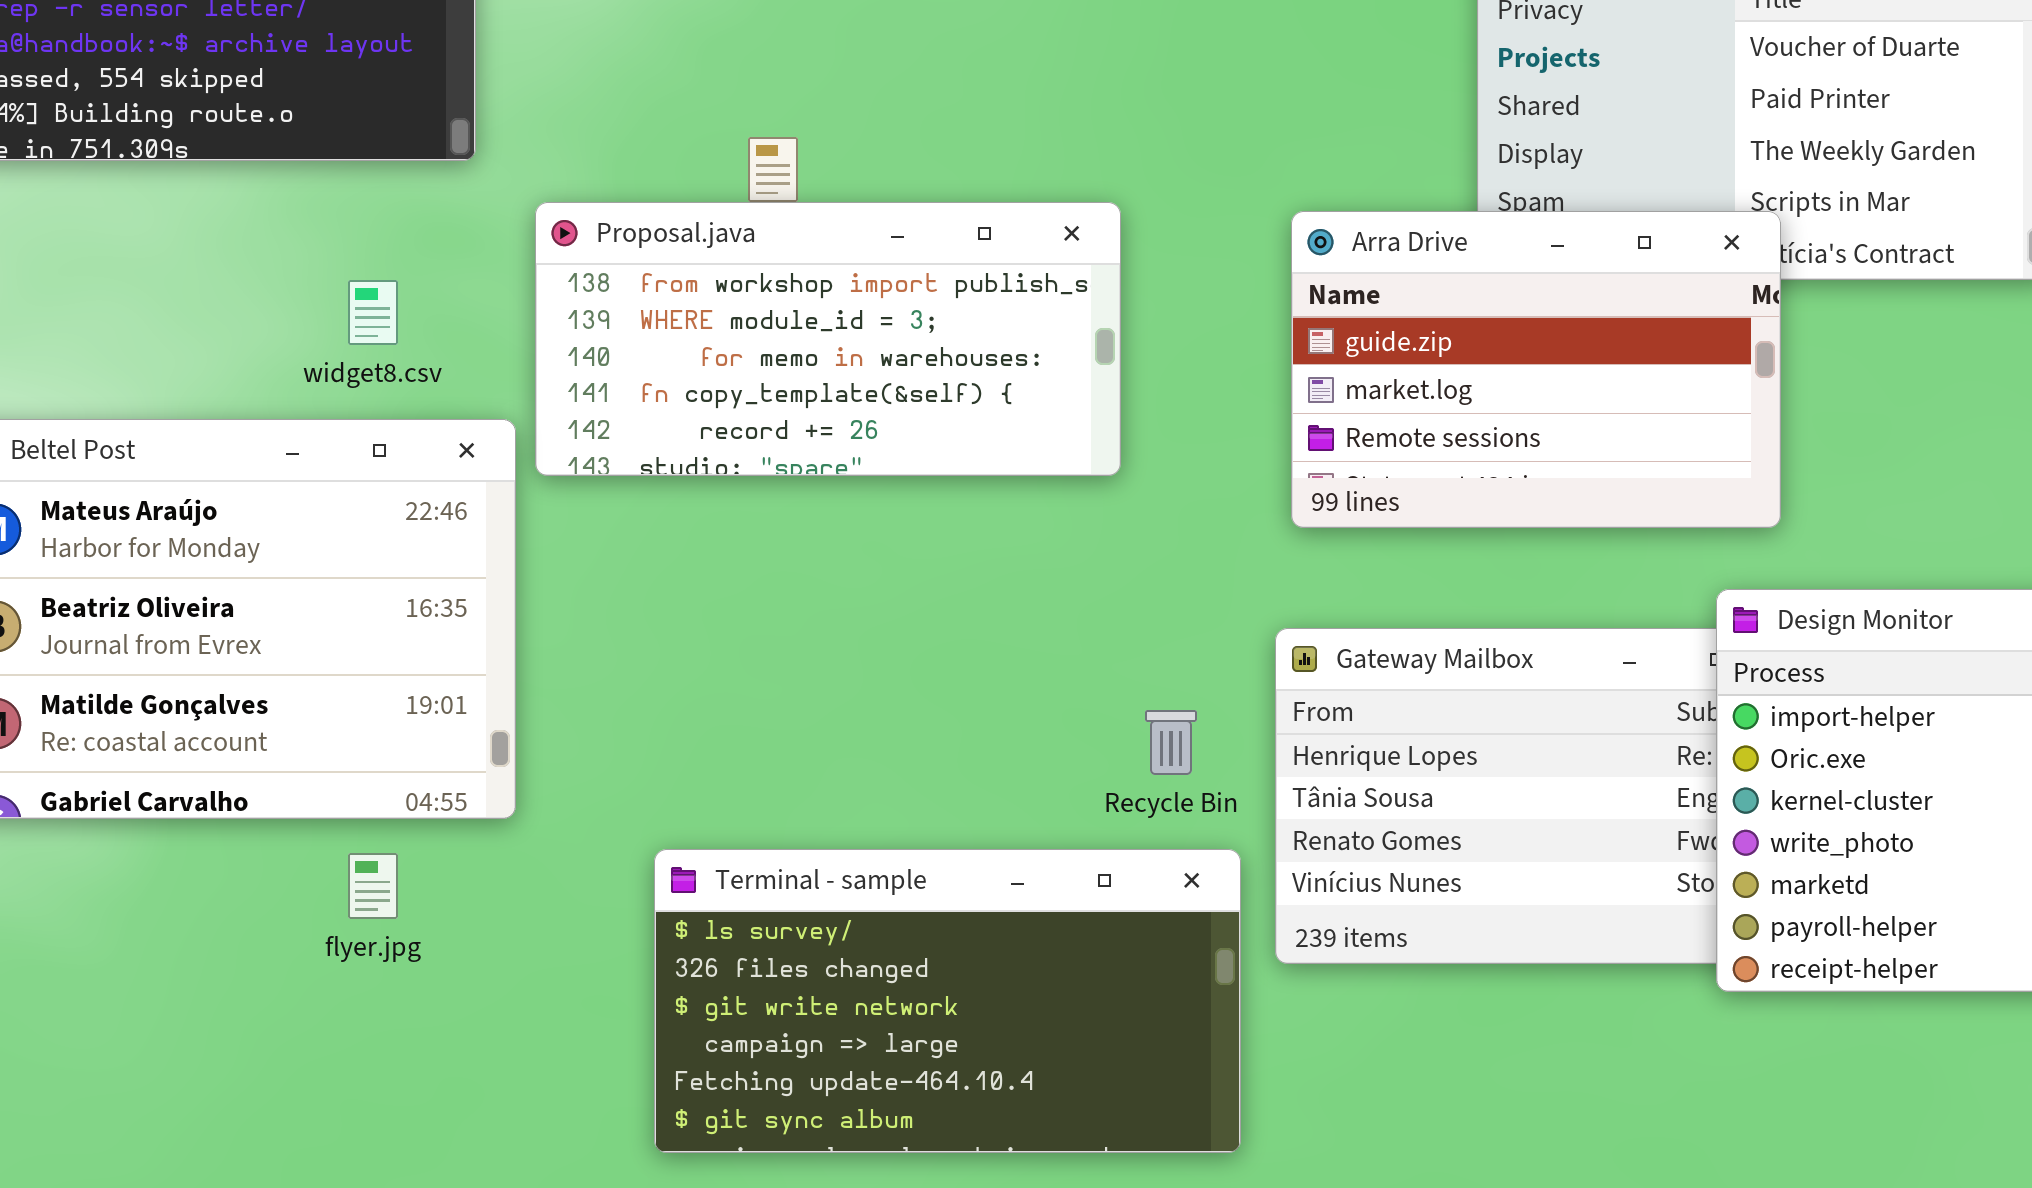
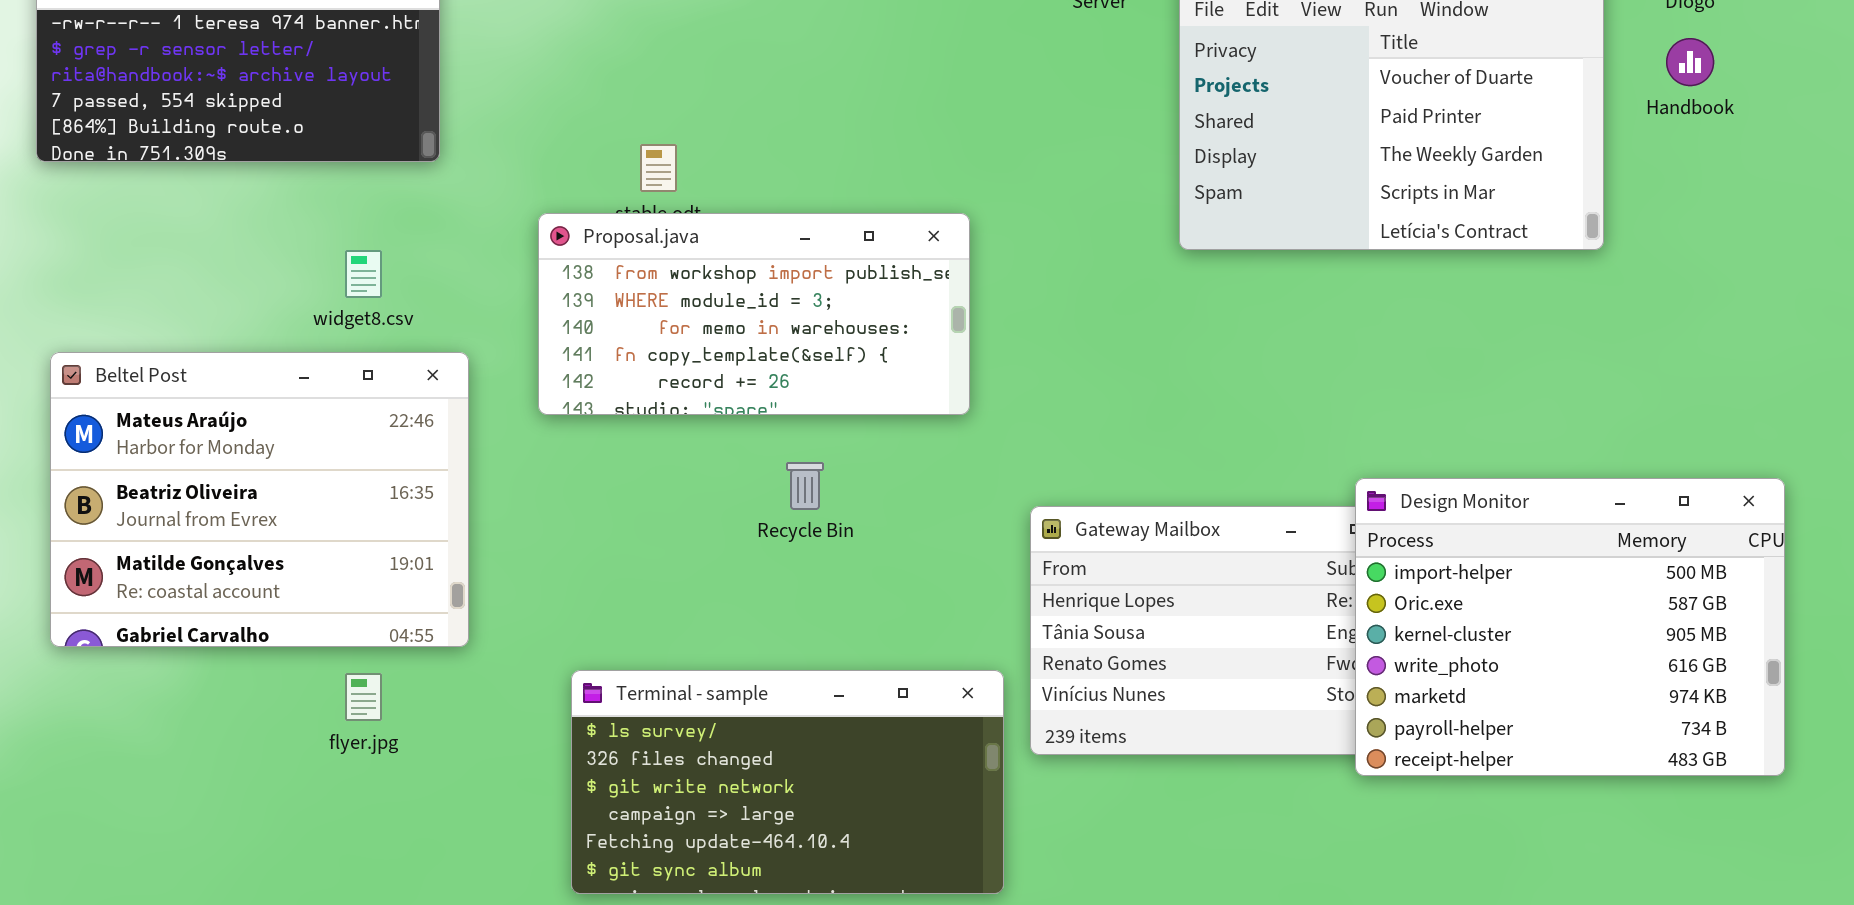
Proposal.java: [535,202,1121,476] -> [538,213,970,415], moved
Arra Drive: [1291,211,1781,528] -> none, closed
Recycle Bin: [1145,710,1197,775] -> [786,462,824,510], moved

